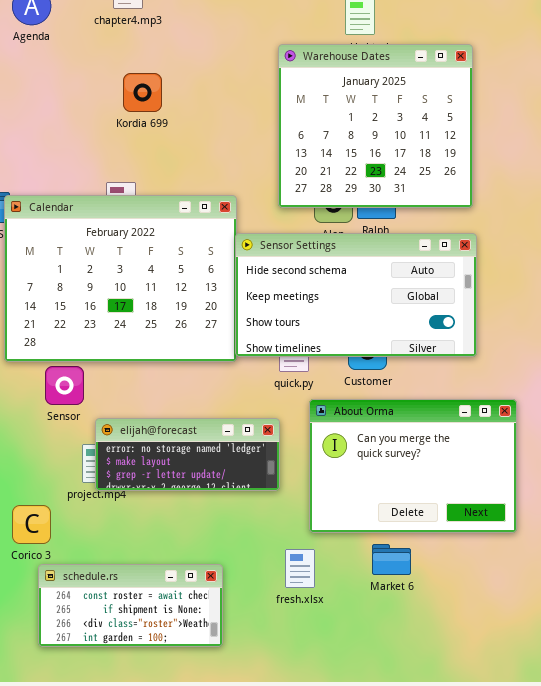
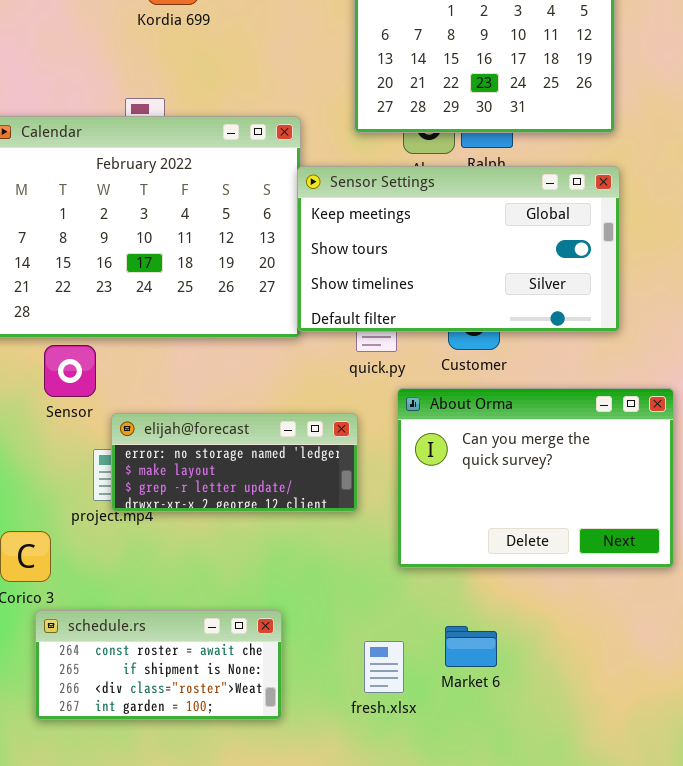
Sensor Settings: [235,233,477,357] -> [297,166,620,332], scrolled down 1 row
Market 6: [372,544,411,575] -> [445,626,497,667], moved
fresh.xlsx: [285,549,315,588] -> [364,641,404,693], moved

